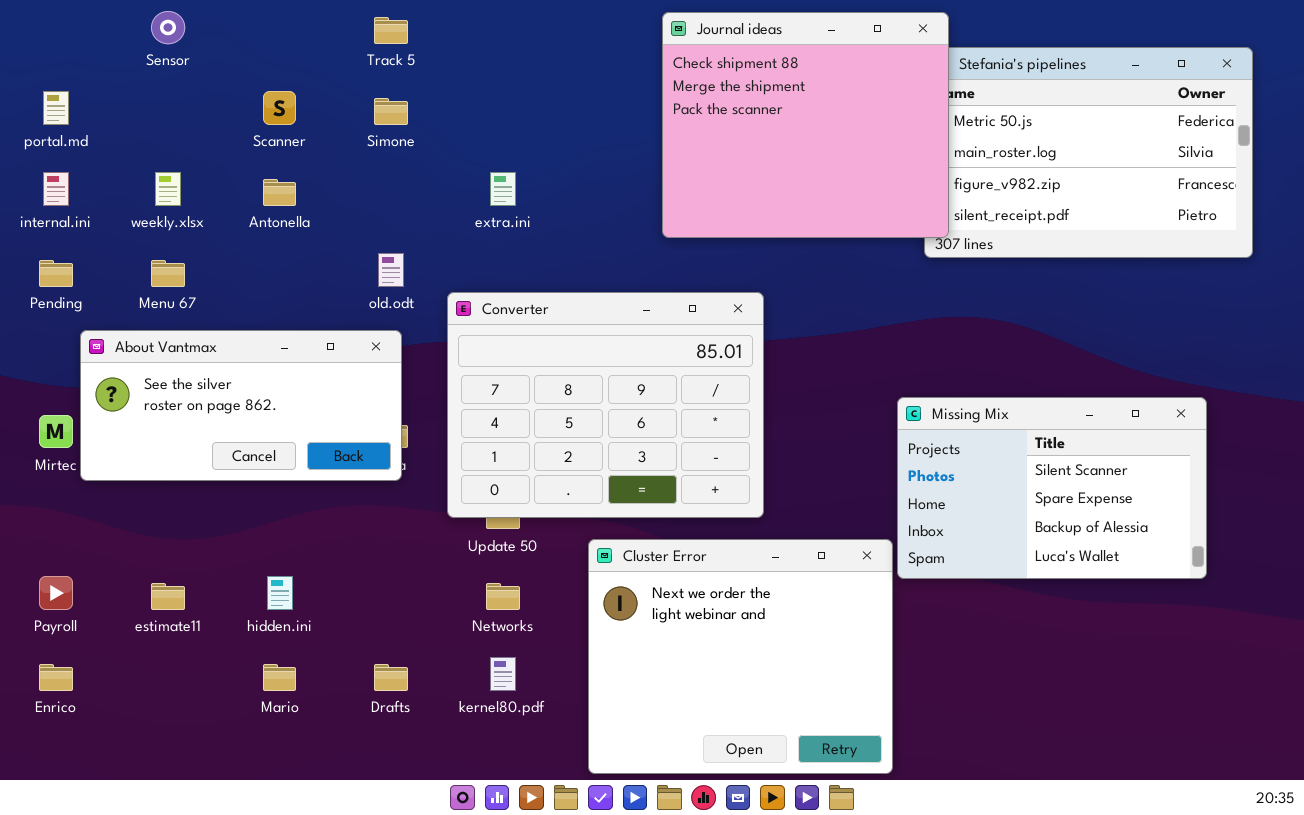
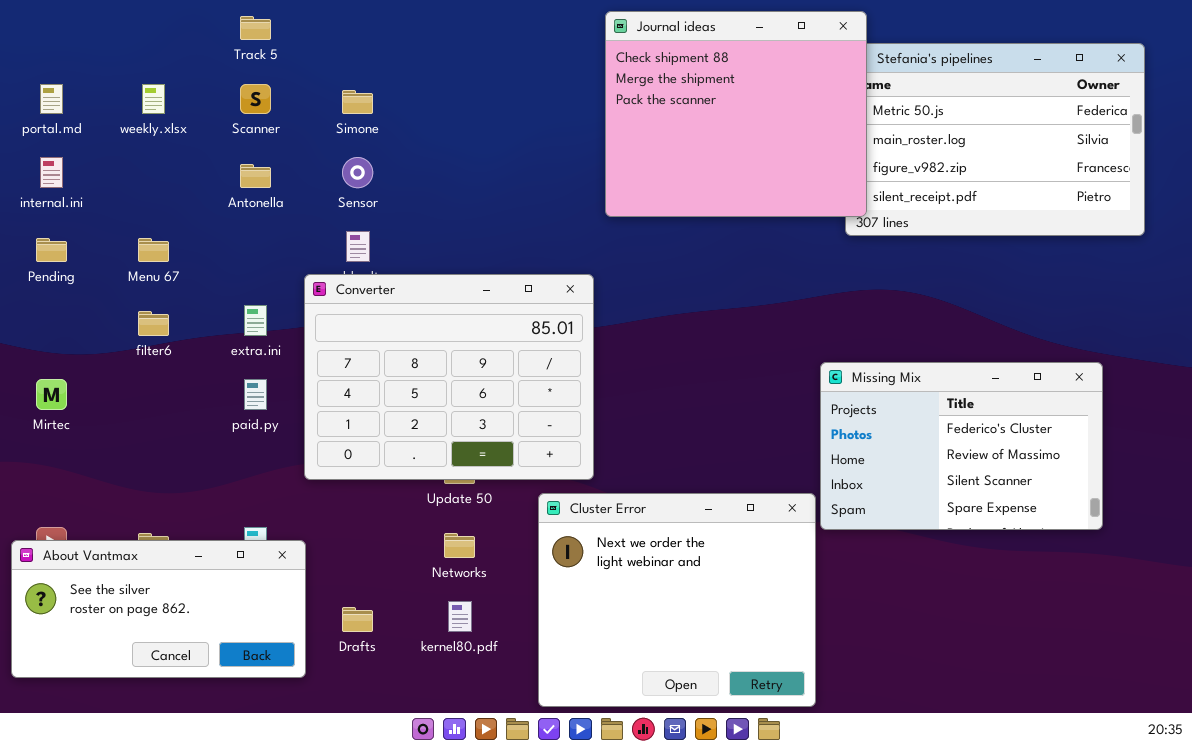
Sensor: [151,11,185,44] -> [342,157,373,188], moved
Track 5: [374,17,408,44] -> [240,16,271,40], moved
weekly.xlsx: [155,172,181,206] -> [142,84,165,114], moved
extra.ini: [490,172,516,206] -> [244,305,267,336], moved
Converter: [447,292,764,518] -> [304,274,594,480], moved
About Vantmax: [80,330,402,481] -> [11,540,306,678], moved
Missing Mix: [897,397,1207,579] -> [820,362,1103,530], scrolled up 2 rows

